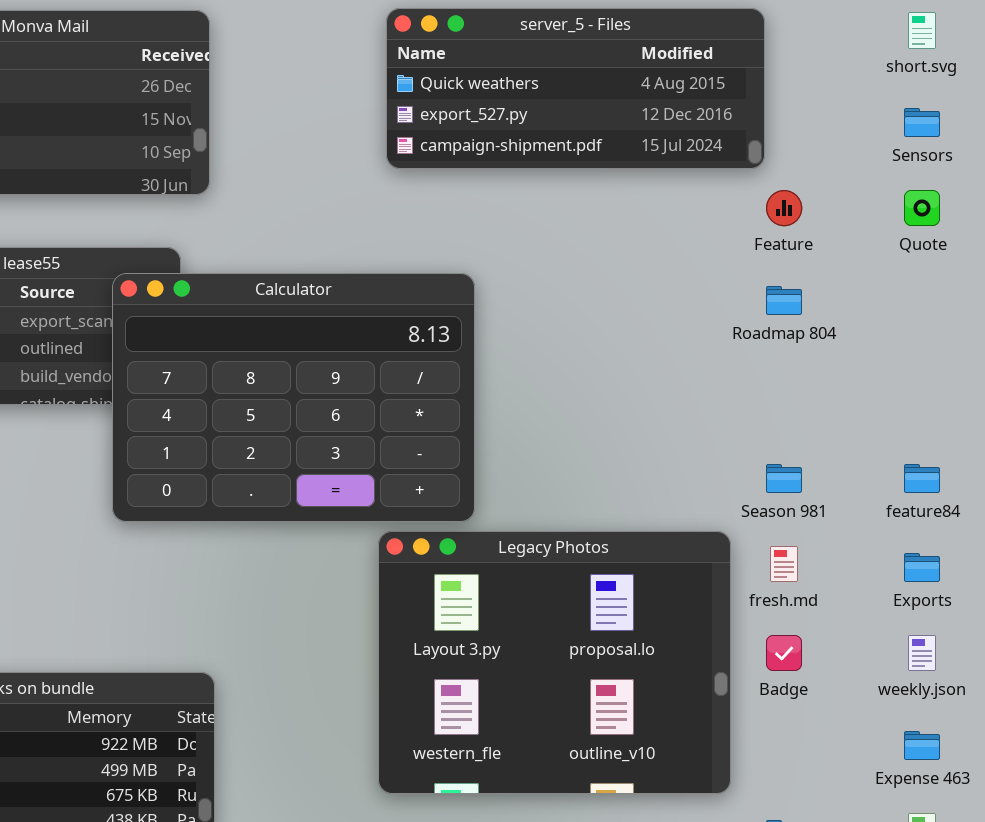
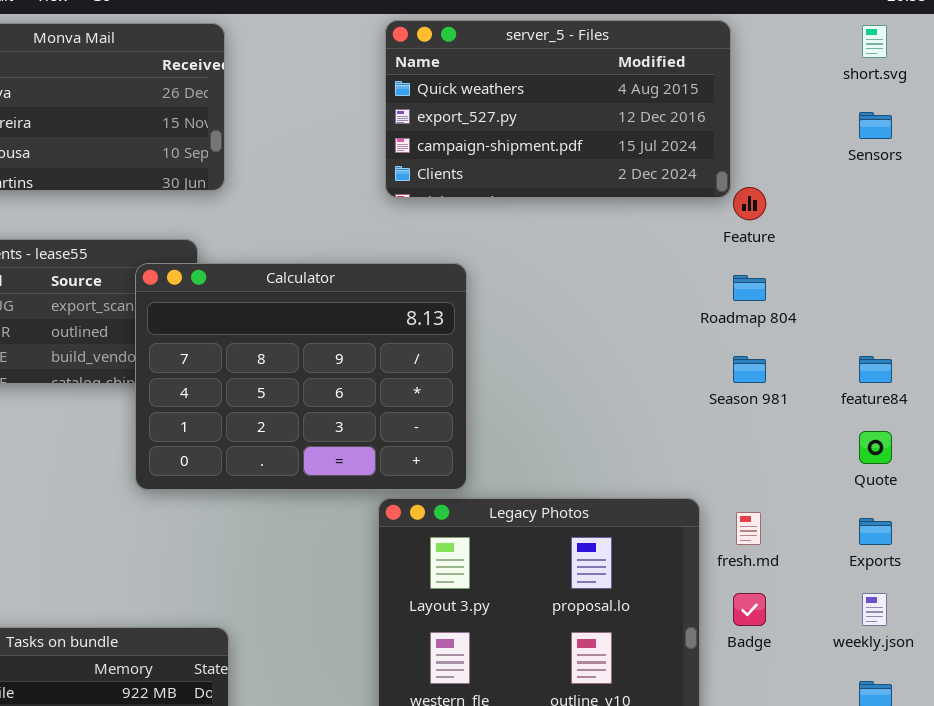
server_5 - Files: [386,8,765,169] -> [385,20,731,198], resized
Quote: [904,190,940,226] -> [859,431,892,464], moved
Season 981: [766,464,802,493] -> [733,356,766,383], moved
feature84: [904,464,940,493] -> [859,356,892,383], moved

